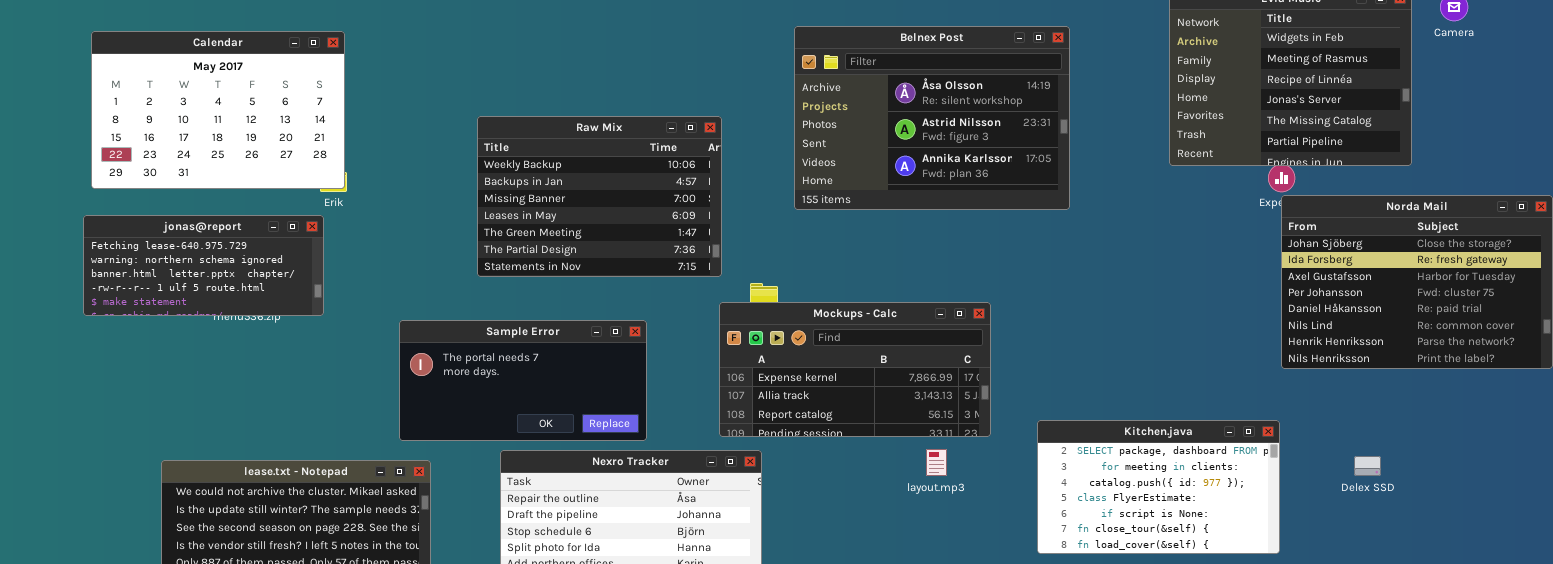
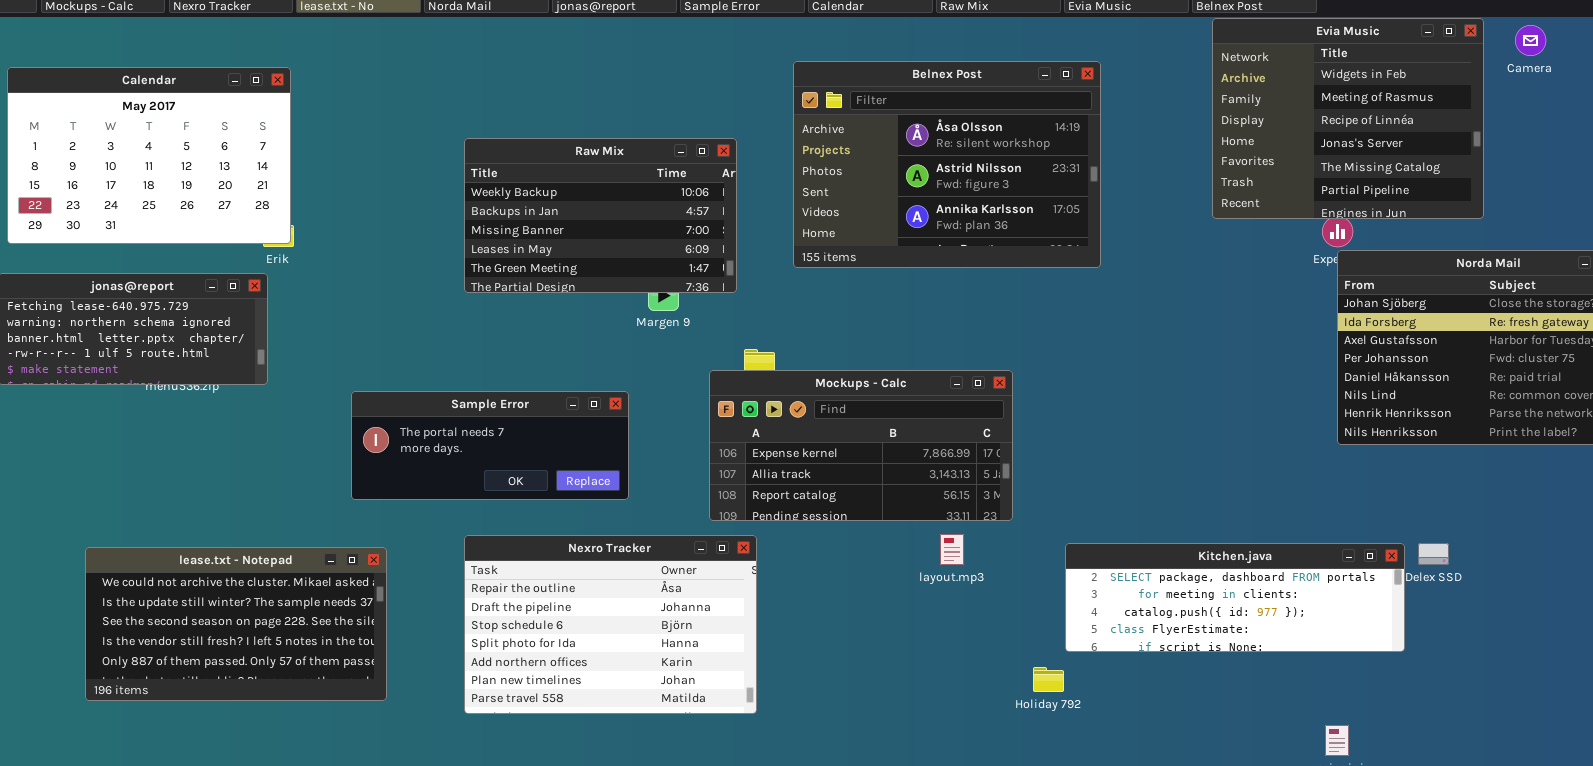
Raw Mix: [477,116,722,277] -> [464,138,737,293], moved, resized
Sample Error: [399,320,647,441] -> [351,391,629,500], resized
Kitchen.java: [1037,420,1280,554] -> [1065,543,1405,652], resized

